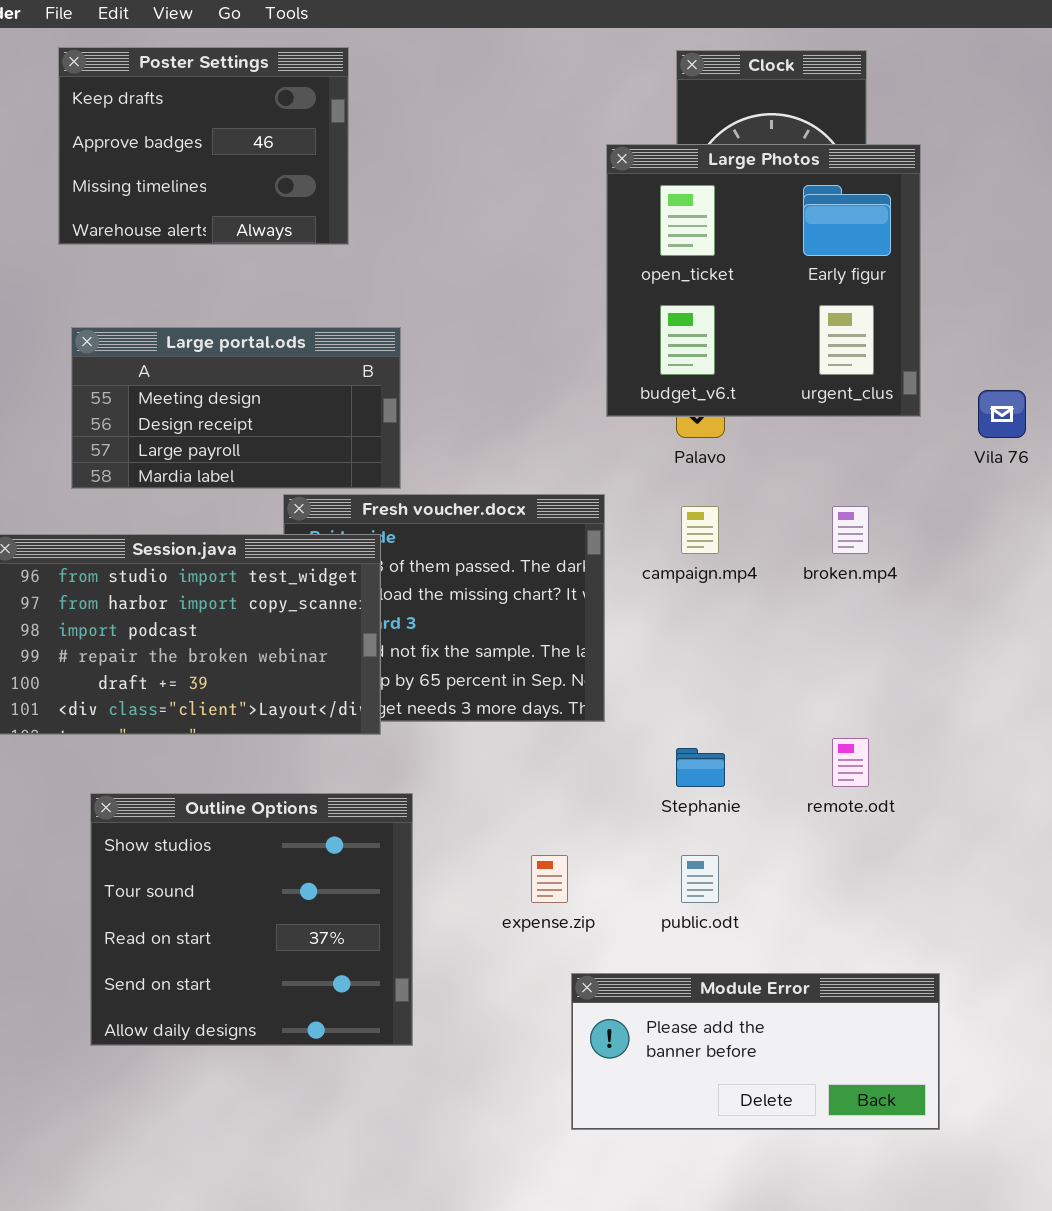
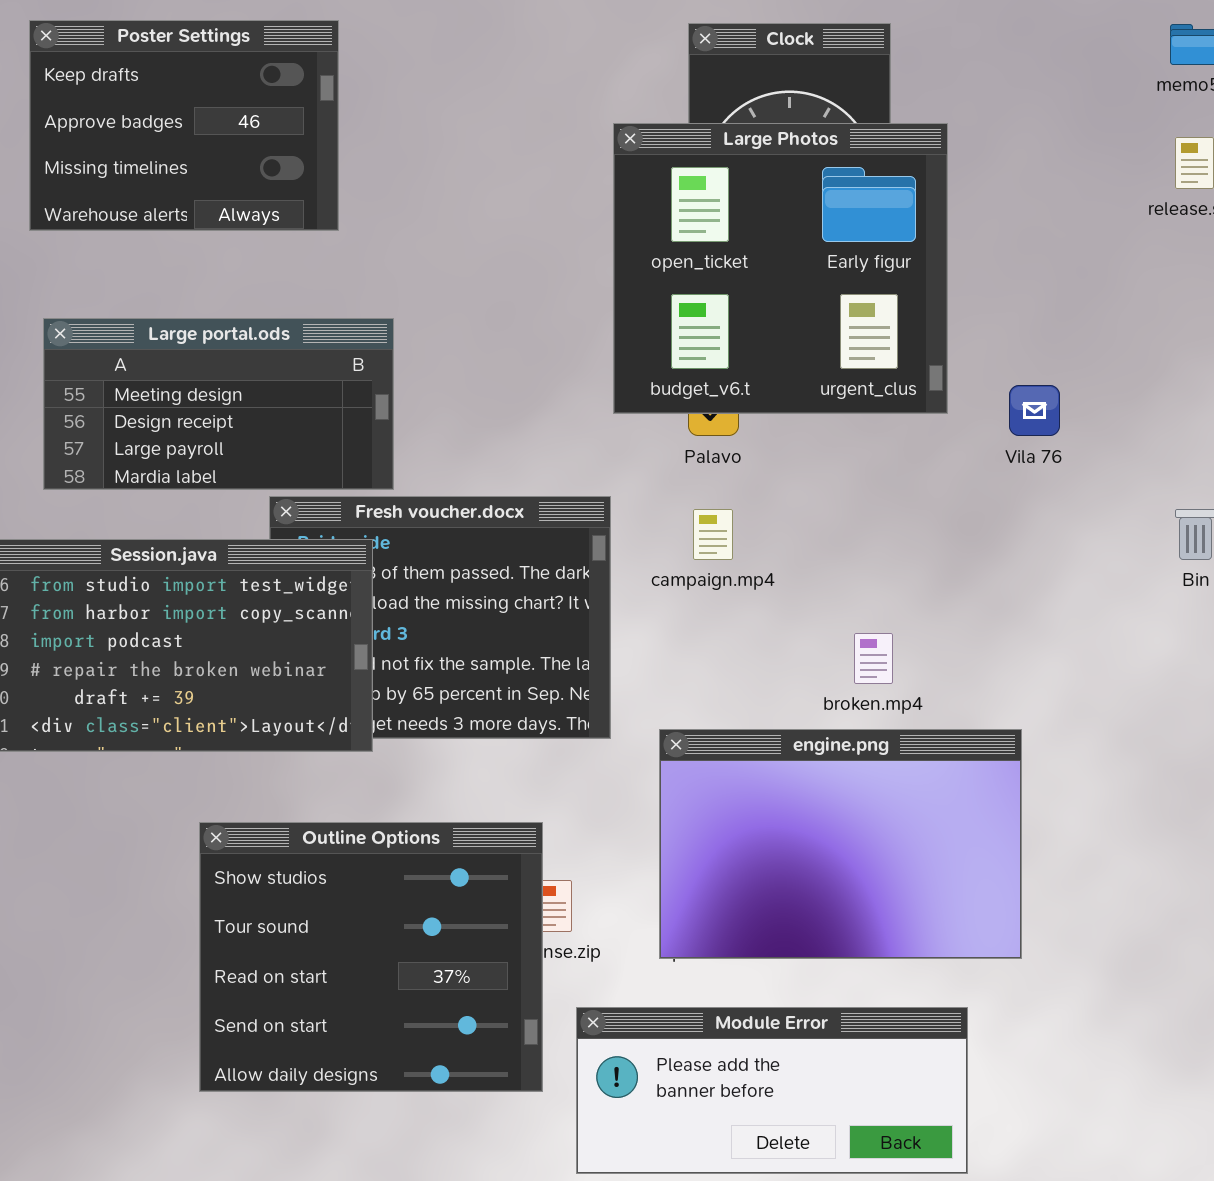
broken.mp4: [832,506,869,554] -> [854,633,893,684], moved
engine.png: none -> [659,729,1022,959], opened
Outline Options: [90,793,413,1046] -> [199,822,543,1092], moved

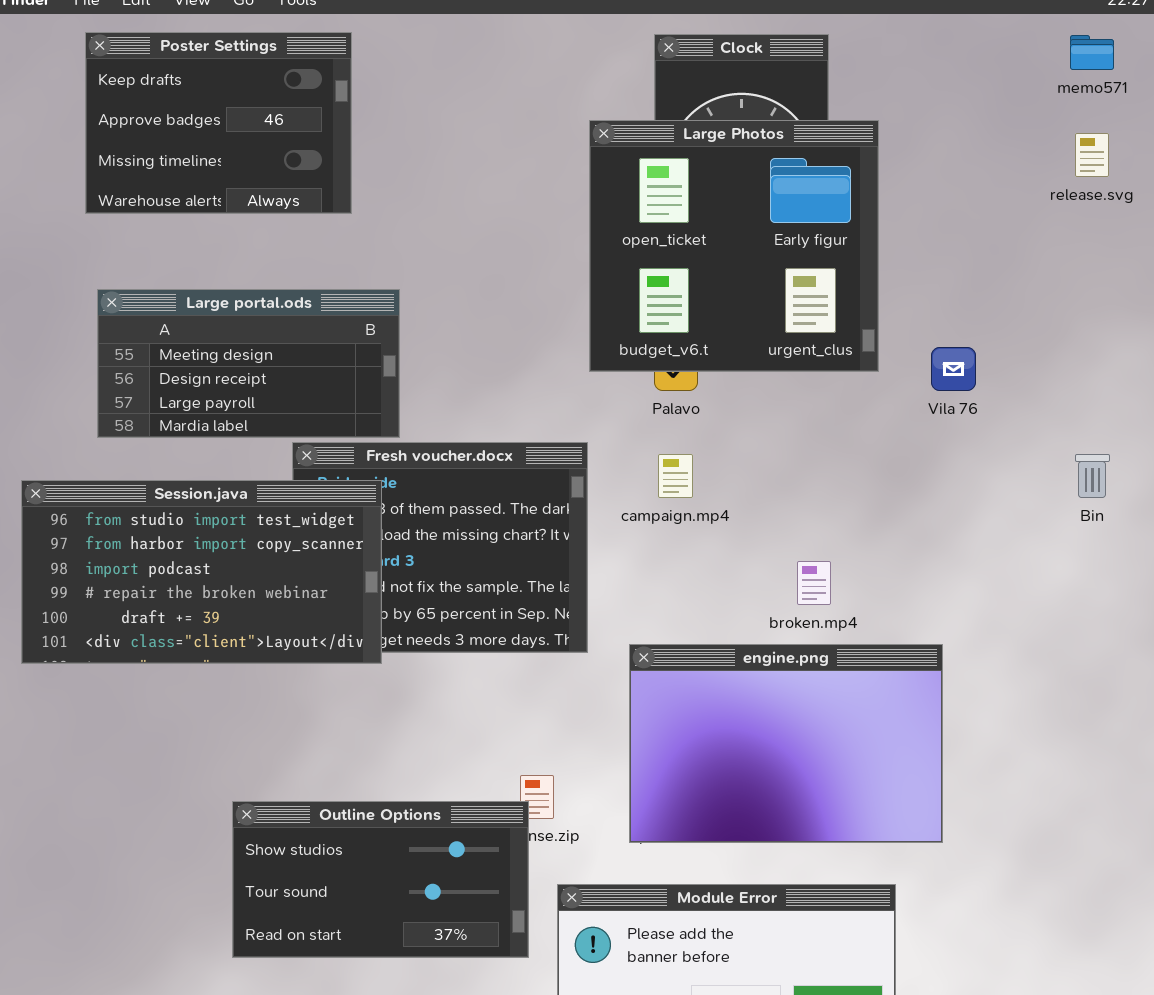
Outline Options: [199,822,543,1092] -> [232,801,529,958], resized

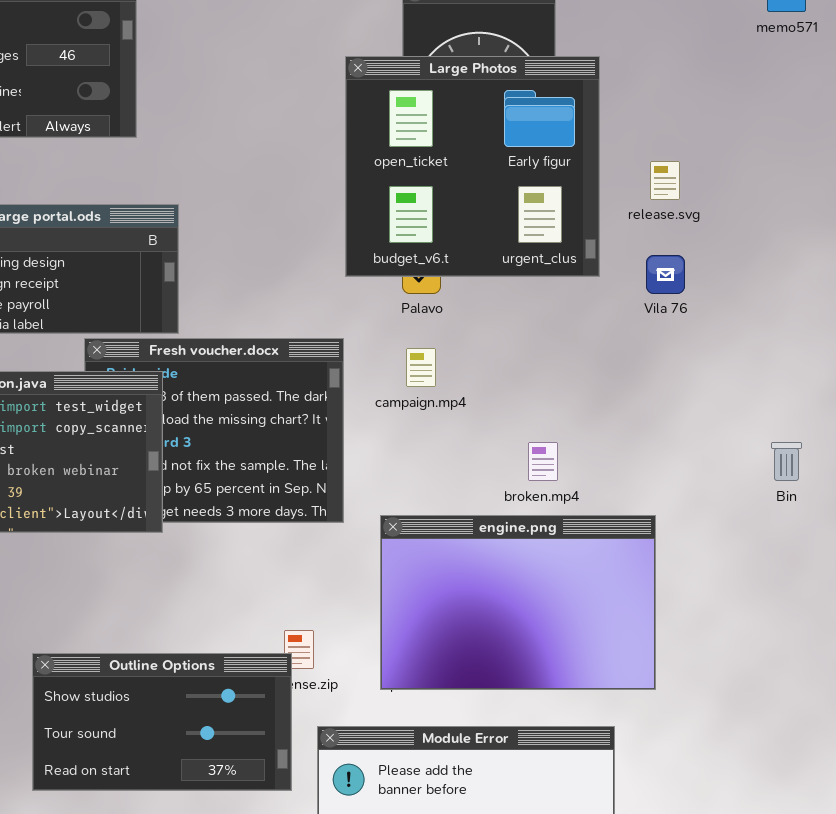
release.svg: [1075,133,1109,177] -> [650,161,680,200], moved
Bin: [1075,454,1110,498] -> [771,442,802,481], moved

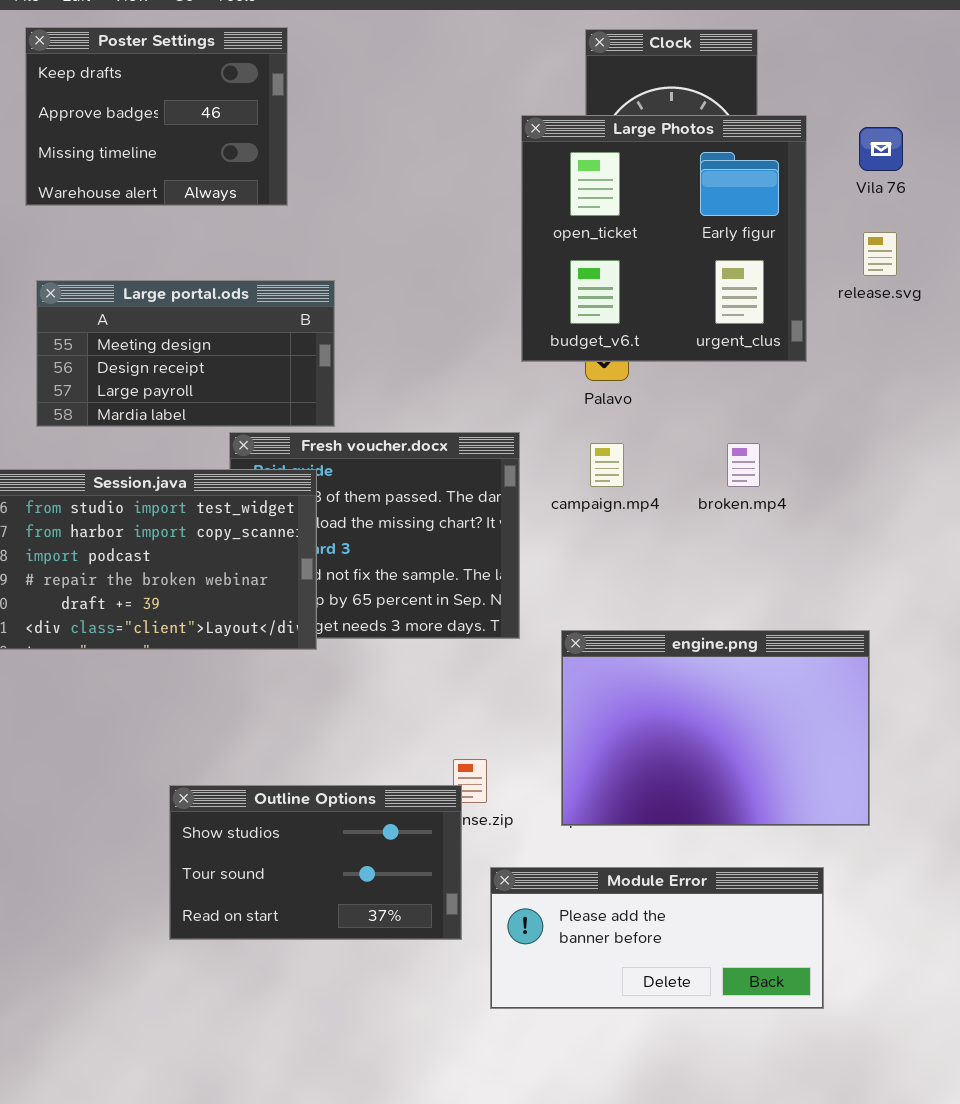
Vila 76: [646,255,685,294] -> [859,127,903,171], moved
broken.mp4: [528,442,558,481] -> [727,443,760,487], moved

